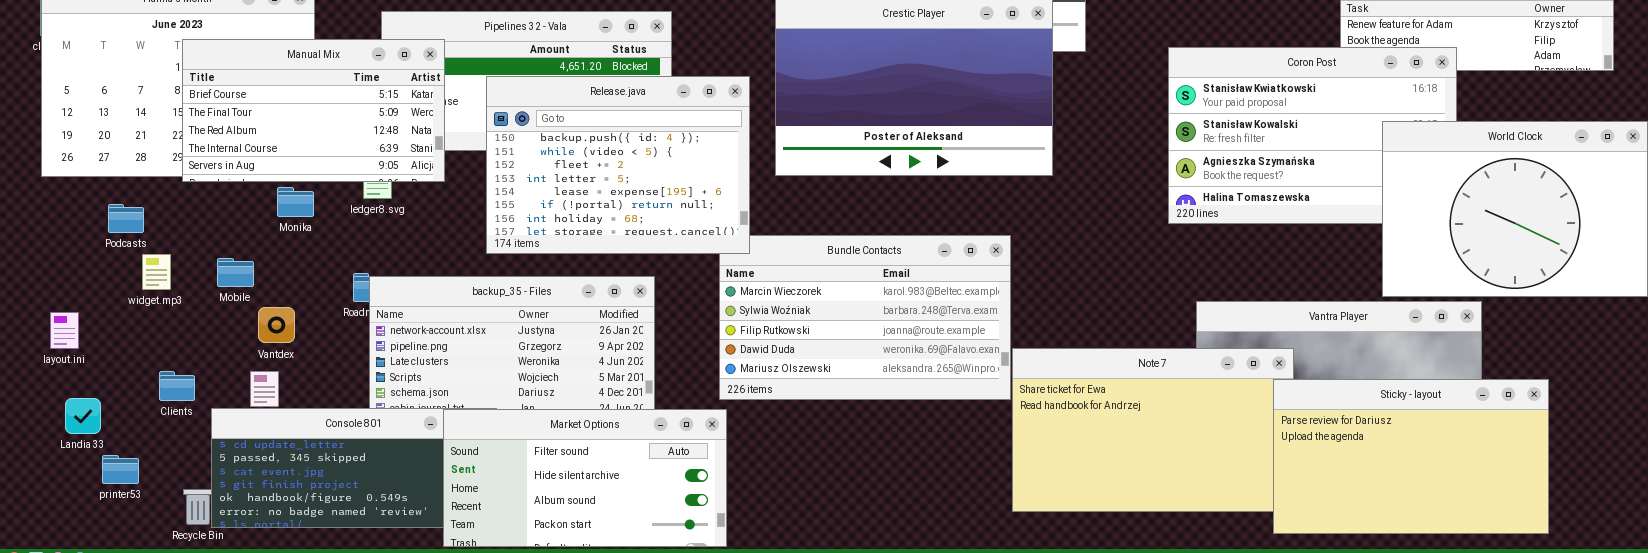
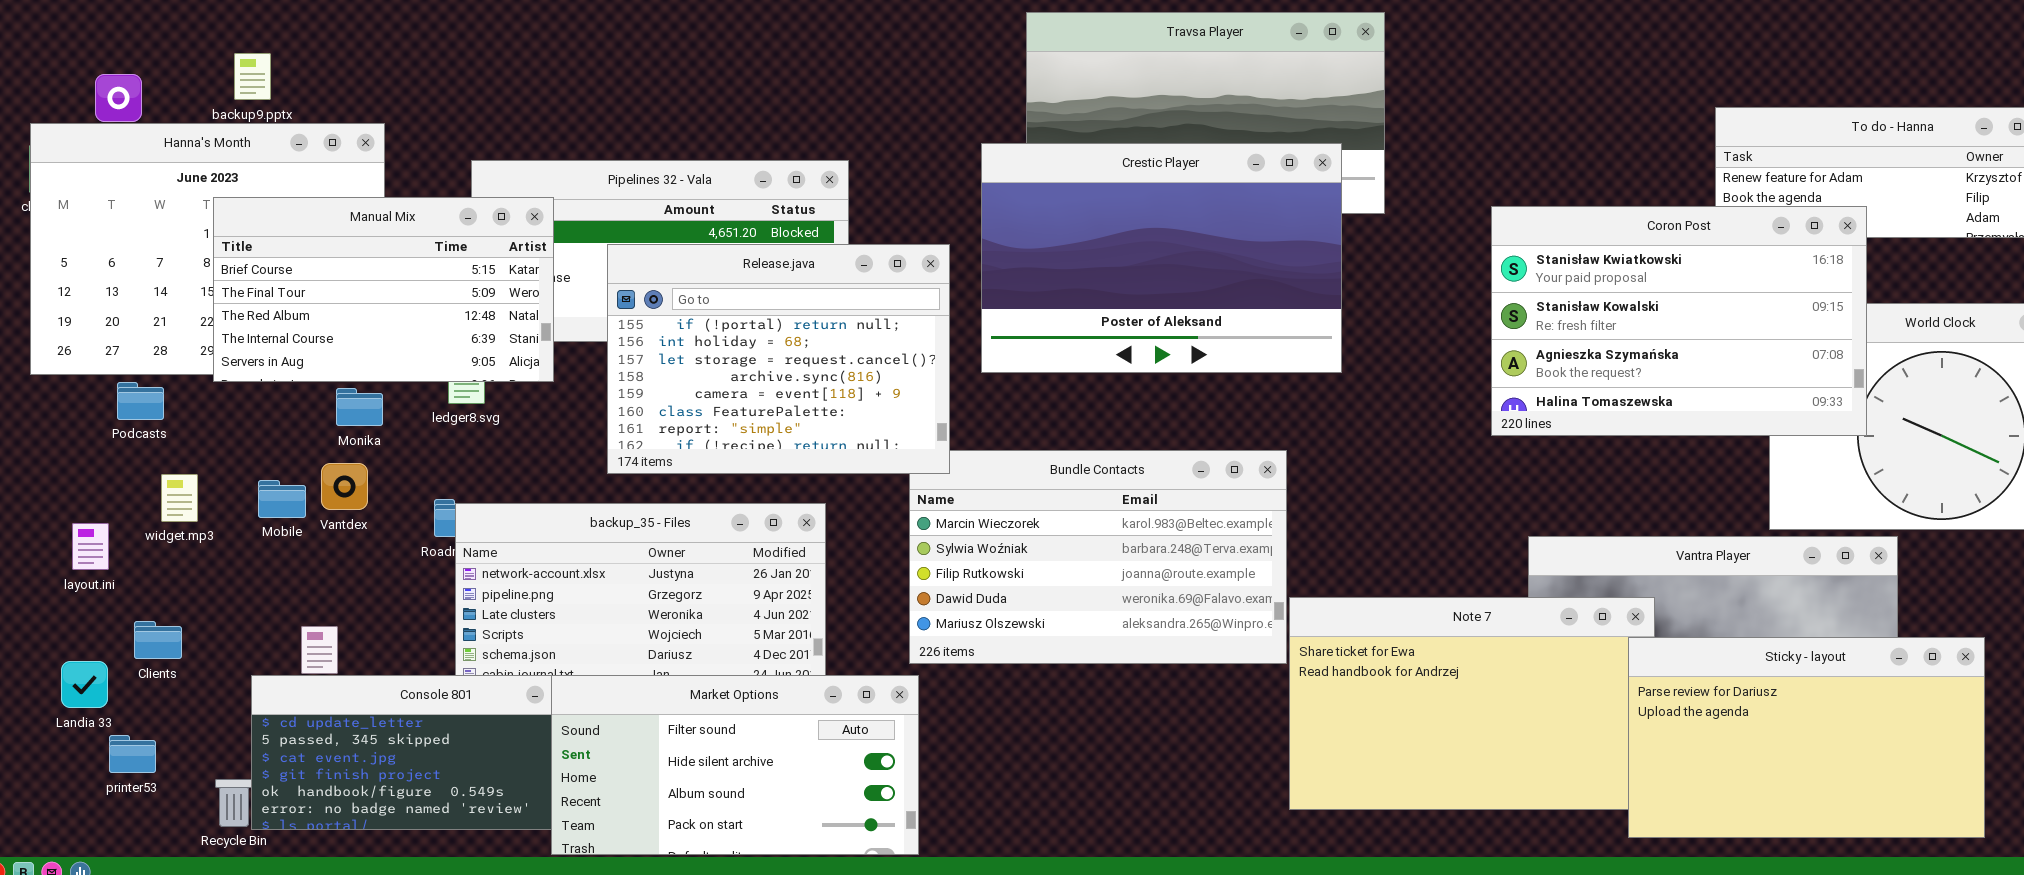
Coron Post: [1168,47,1457,224] -> [1491,206,1867,436], raised
Release.java: [486,76,750,254] -> [607,244,950,474], scrolled down 5 rows
Podcasts: [108,204,144,233] -> [117,382,164,420], moved
Vantdex: [258,307,295,343] -> [321,463,368,510], moved
layout.ini: [50,312,79,349] -> [72,523,109,570], moved
Clients: [159,371,195,401] -> [134,621,182,659], moved

